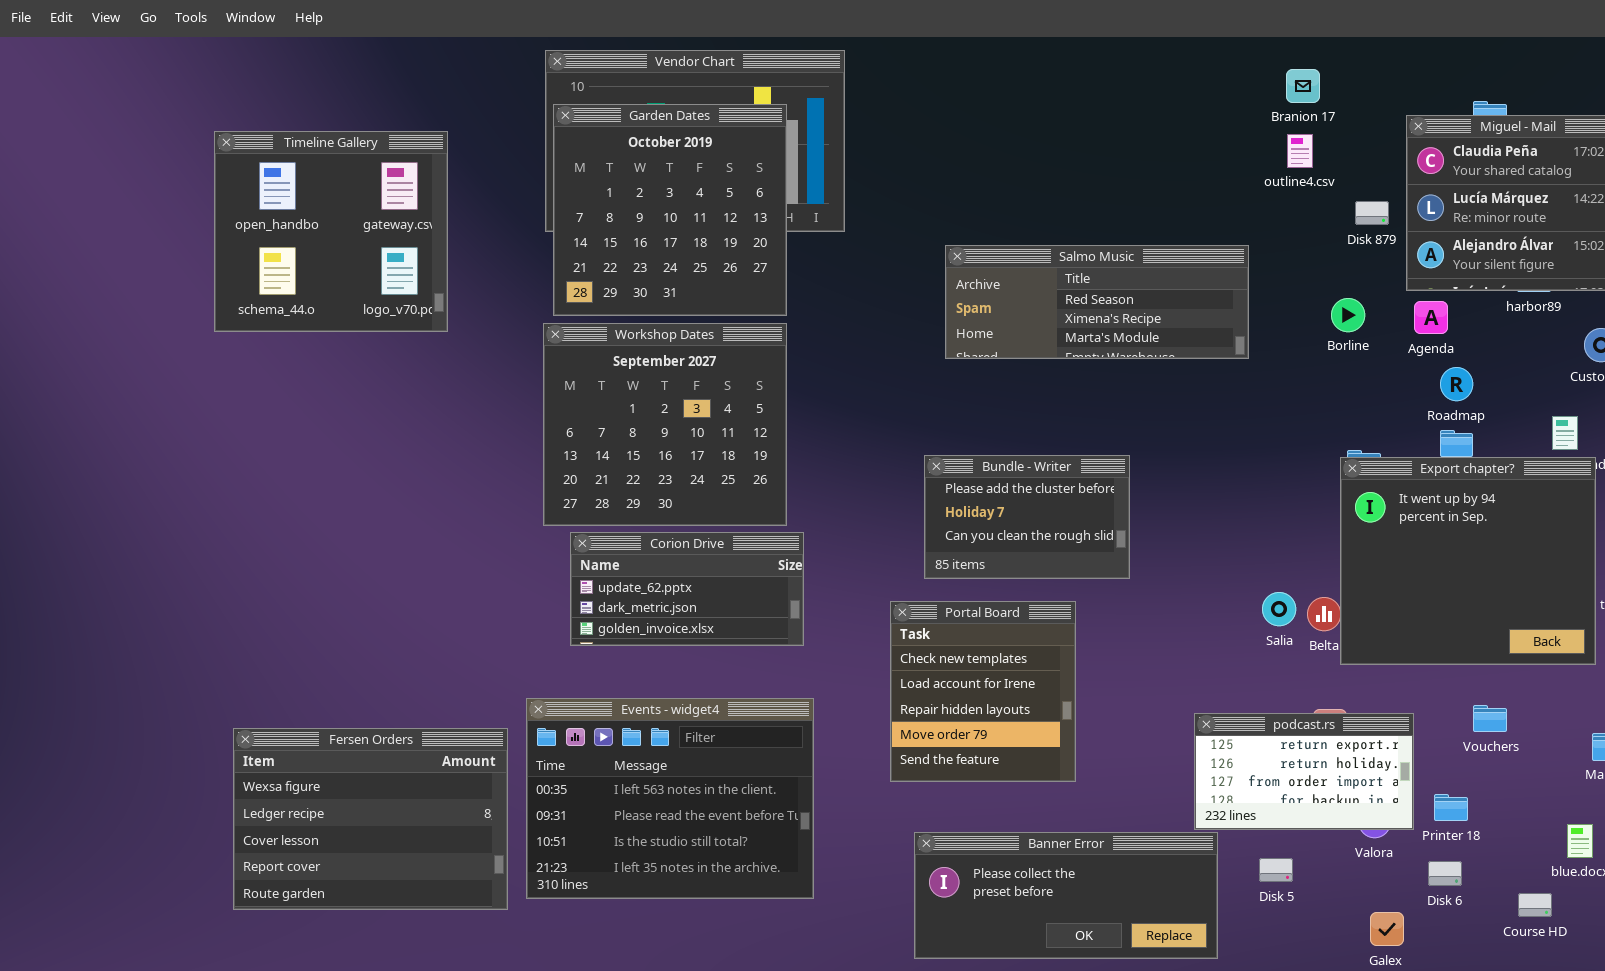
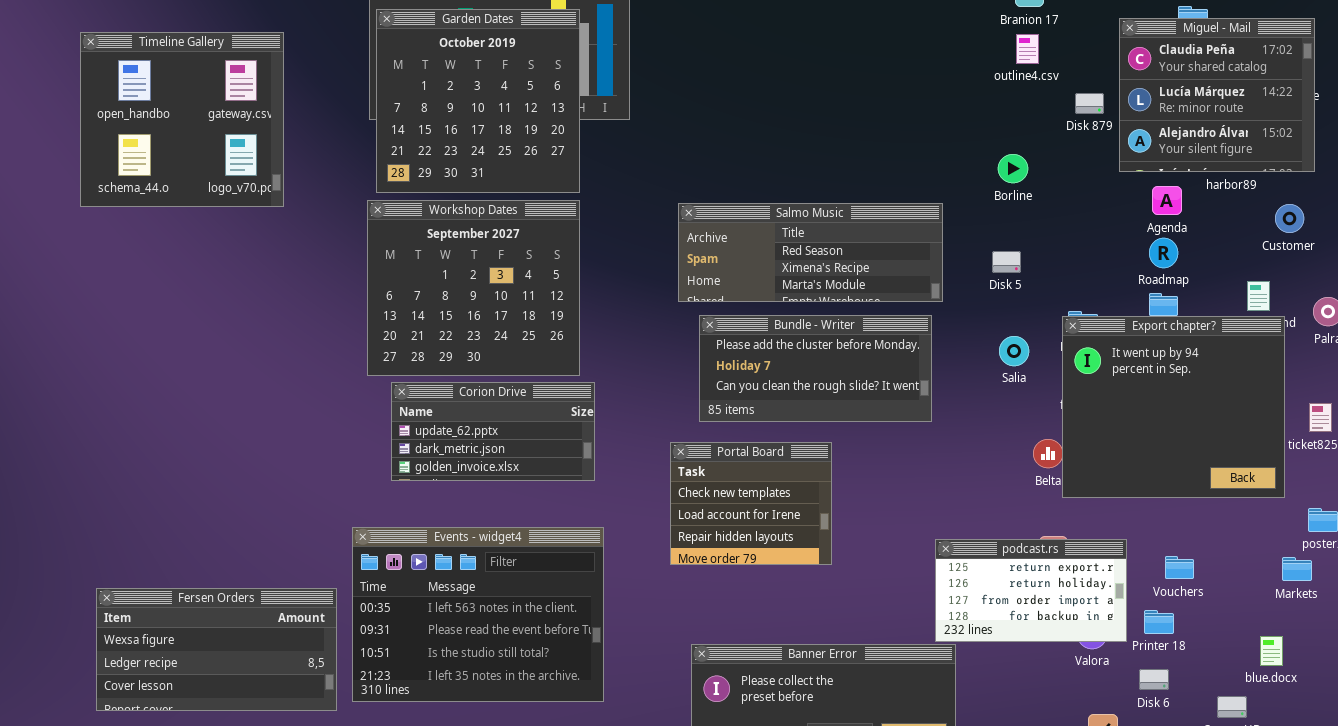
Salmo Music: [945,245,1249,359] -> [678,203,943,302], moved
Borline: [1331,298,1365,332] -> [998,154,1028,183], moved
Agenda: [1414,301,1448,334] -> [1152,186,1182,215], moved
Bundle - Writer: [924,455,1130,579] -> [699,315,932,422], resized
Salia: [1262,592,1296,626] -> [999,336,1029,366], moved
Portal Board: [890,601,1076,782] -> [670,442,832,565], resized
Vouchers: [1473,705,1507,732] -> [1165,556,1194,579], moved
Fersen Orders: [233,728,508,910] -> [96,588,337,711], resized
Disk 5: [1259,858,1293,882] -> [992,251,1021,273], moved

